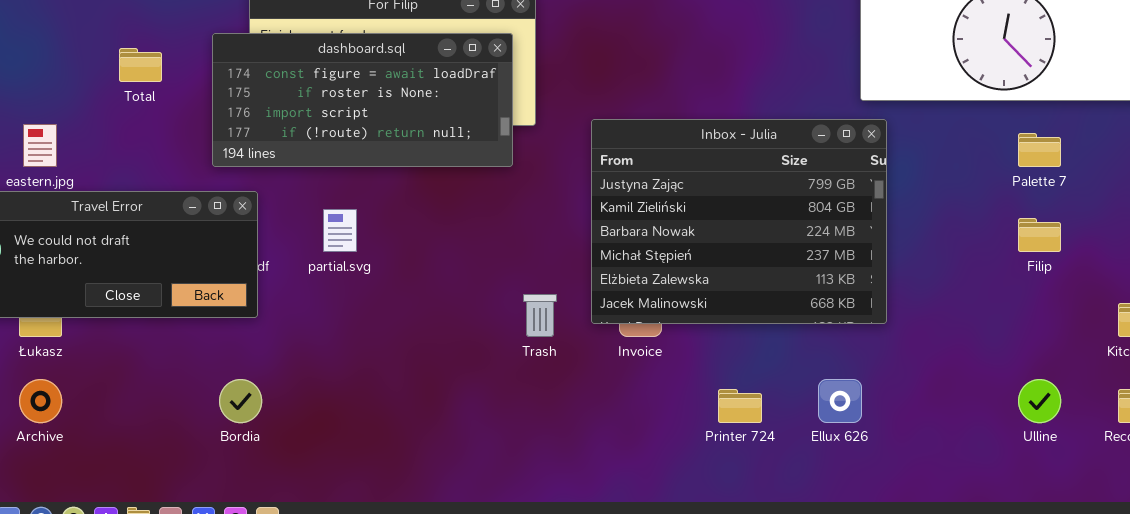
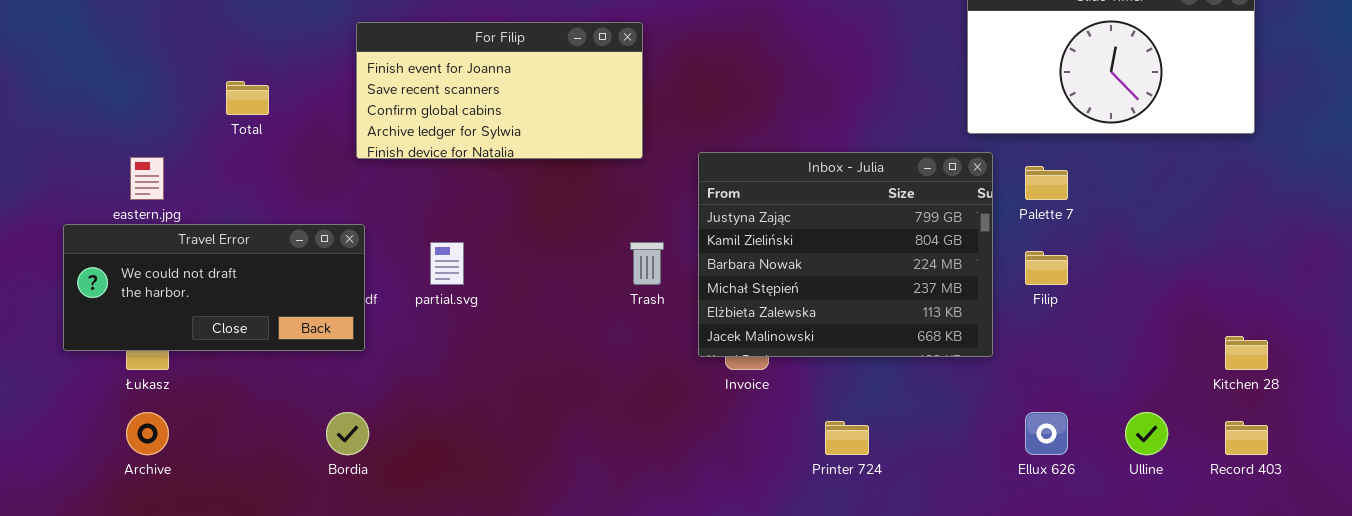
dashboard.sql: [212,33,513,167] -> none, closed
Palette 7: [1018,133,1061,167] -> [1025,166,1068,200], moved
Filip: [1018,218,1061,252] -> [1025,251,1068,285], moved
Trash: [523,294,557,337] -> [630,242,664,285], moved
Ellux 626: [818,379,862,423] -> [1025,412,1068,455], moved

